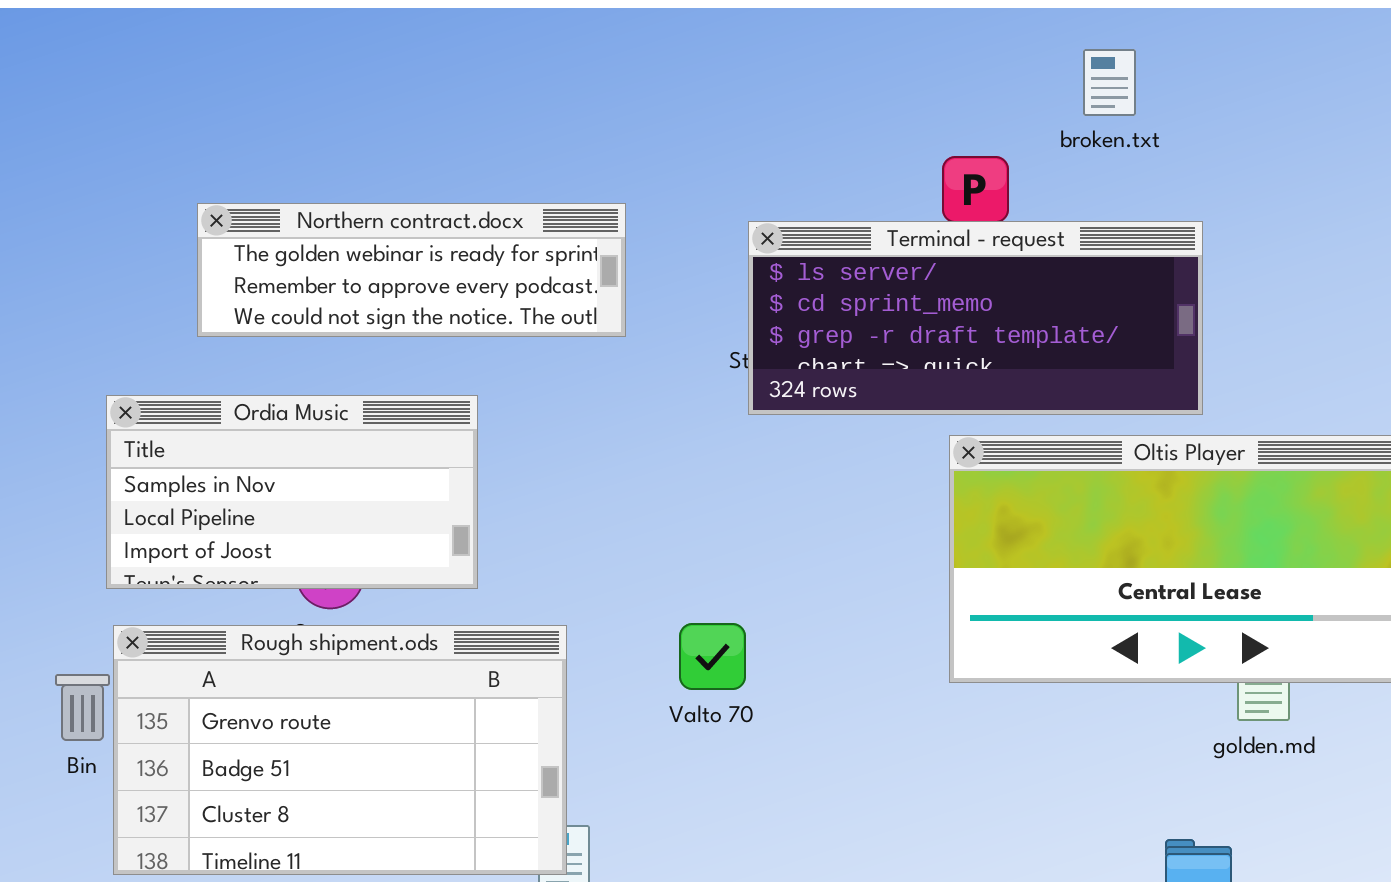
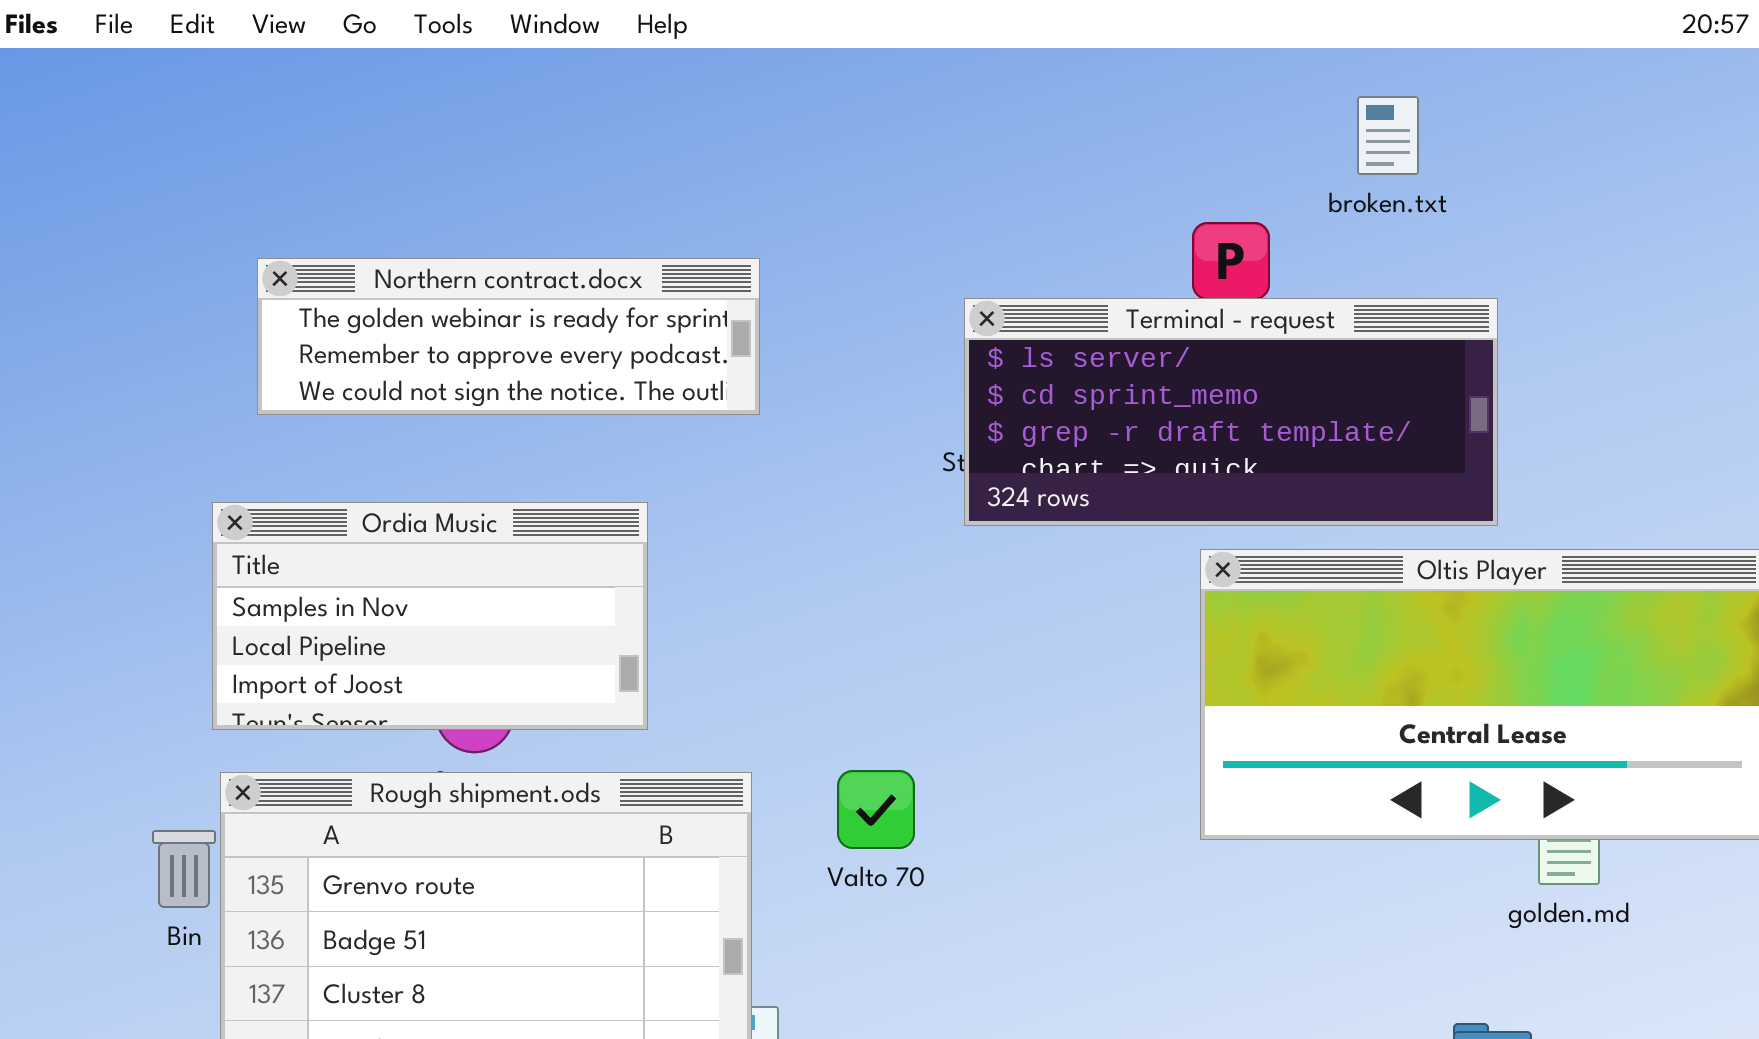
Northern contract.docx: [197,203,626,337] -> [257,258,760,415], moved
Valto 70: [679,623,746,690] -> [837,770,915,849], moved

